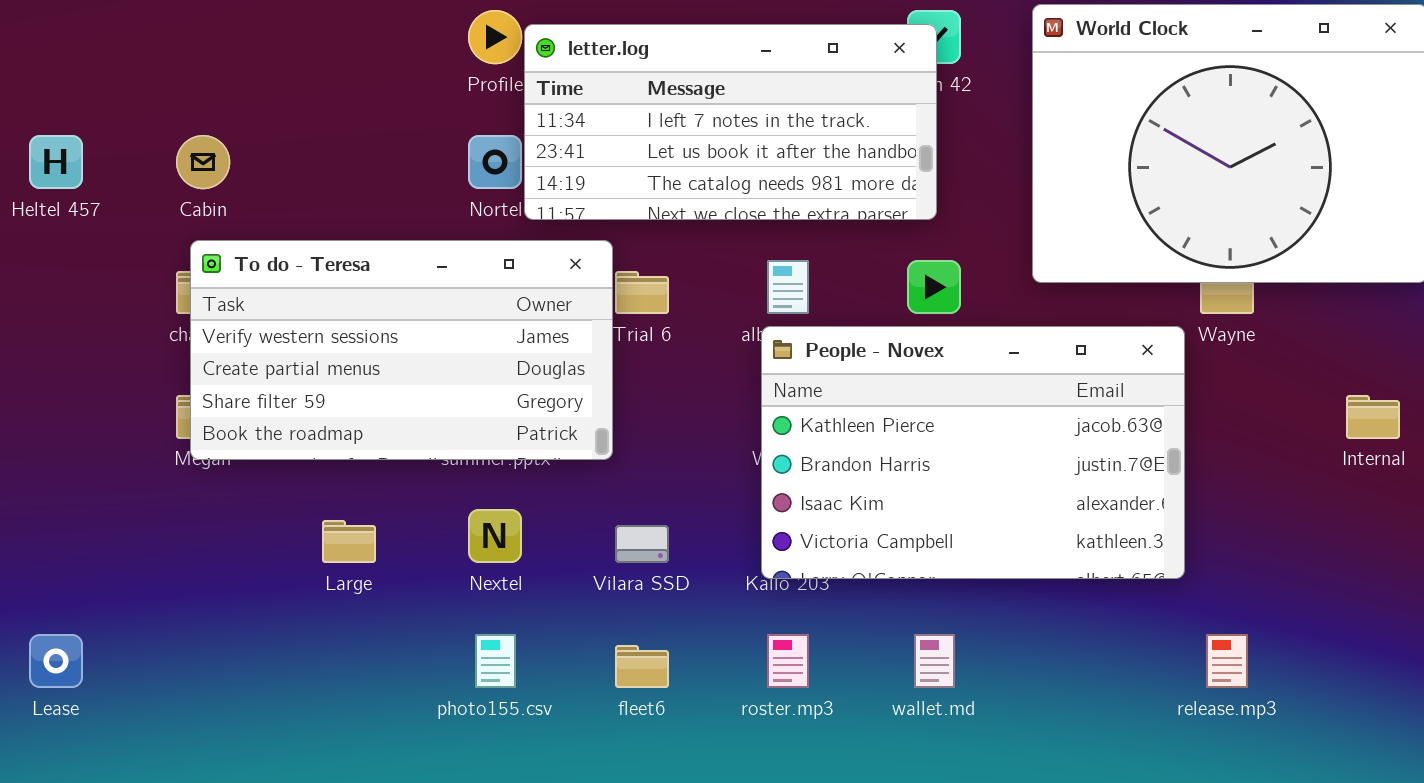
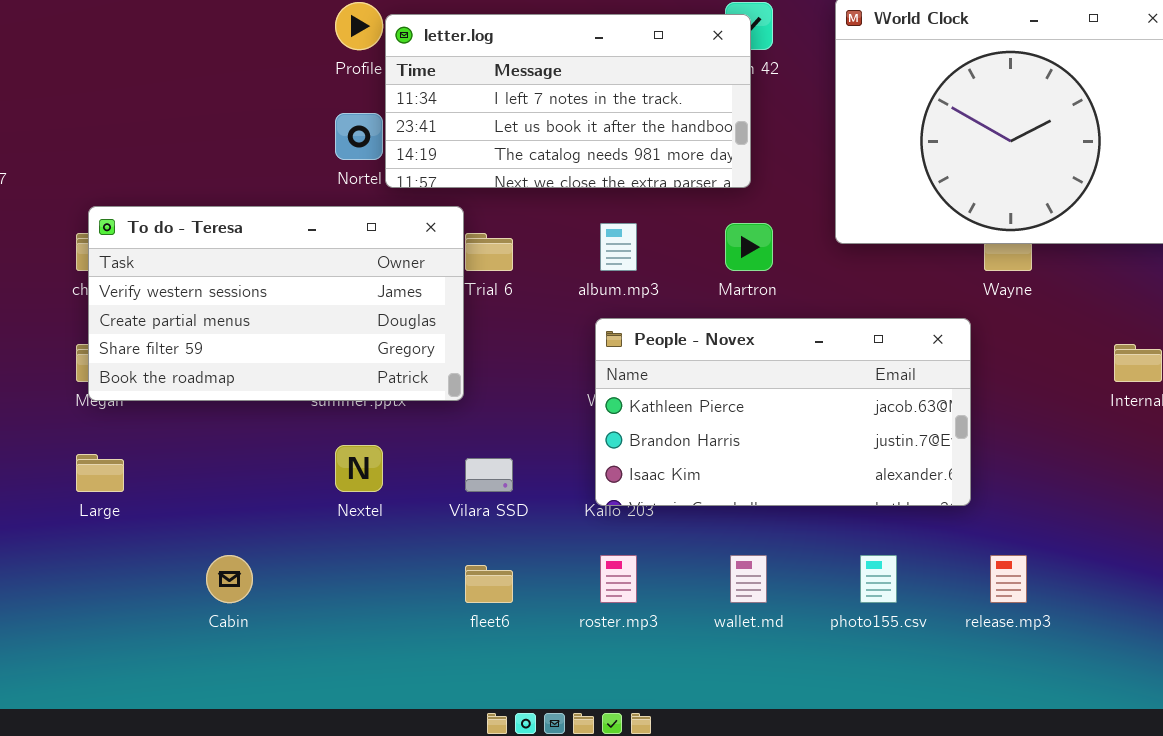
Cabin: [176,135,230,189] -> [206,555,253,603], moved
People - Novex: [761,326,1185,579] -> [595,318,971,506], resized
Large: [322,520,376,563] -> [76,454,124,492], moved
photo155.csv: [475,634,516,688] -> [860,555,897,603], moved

